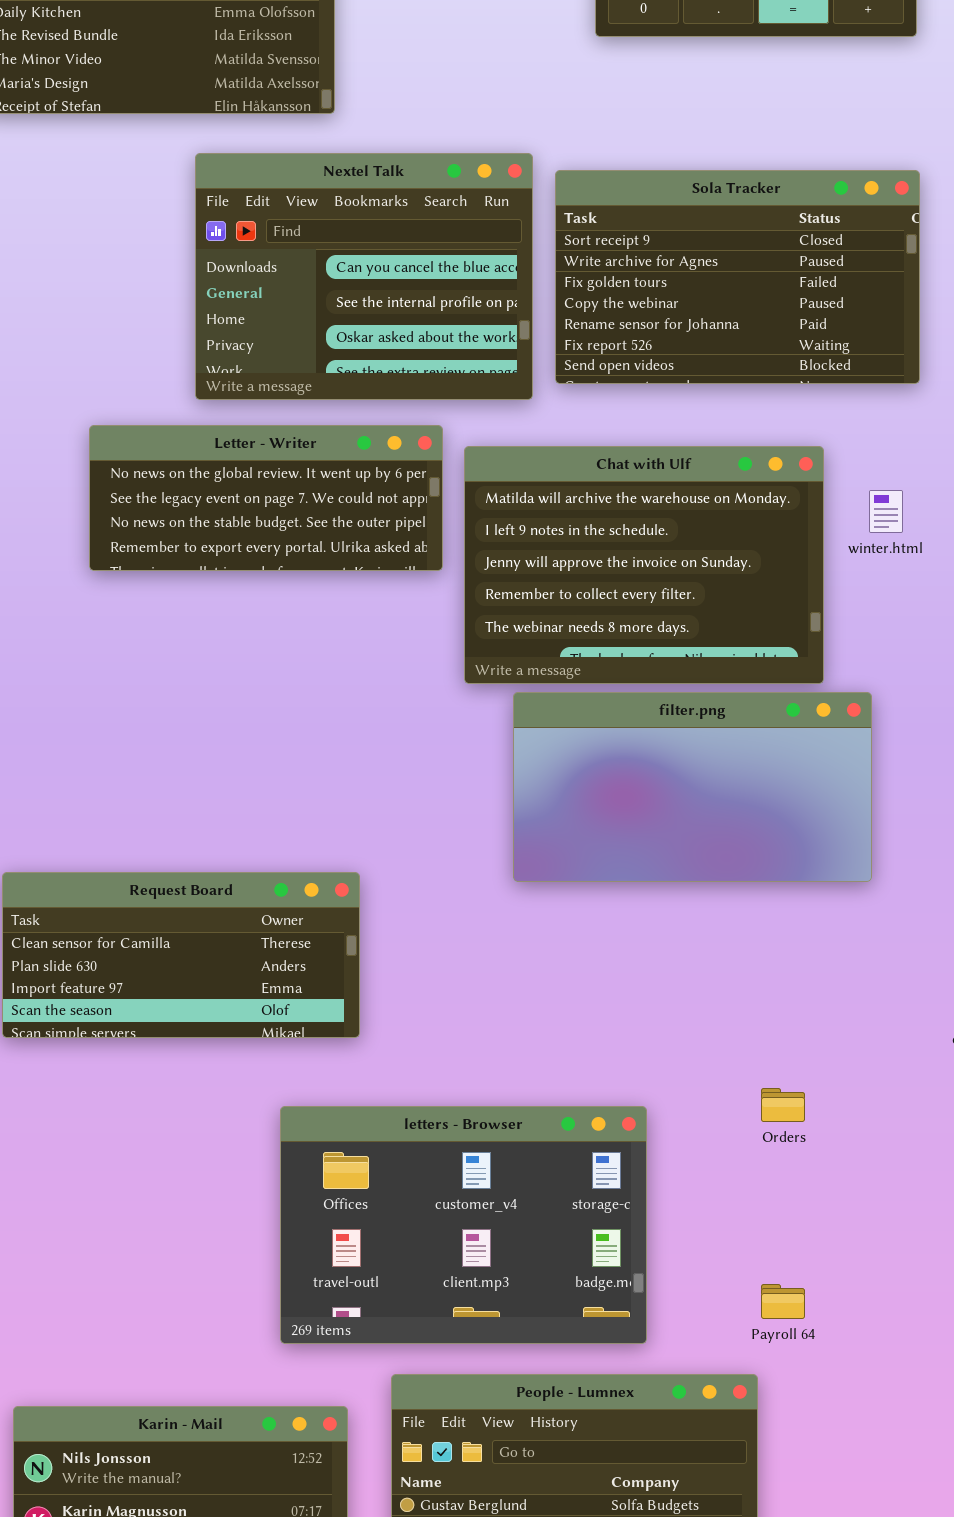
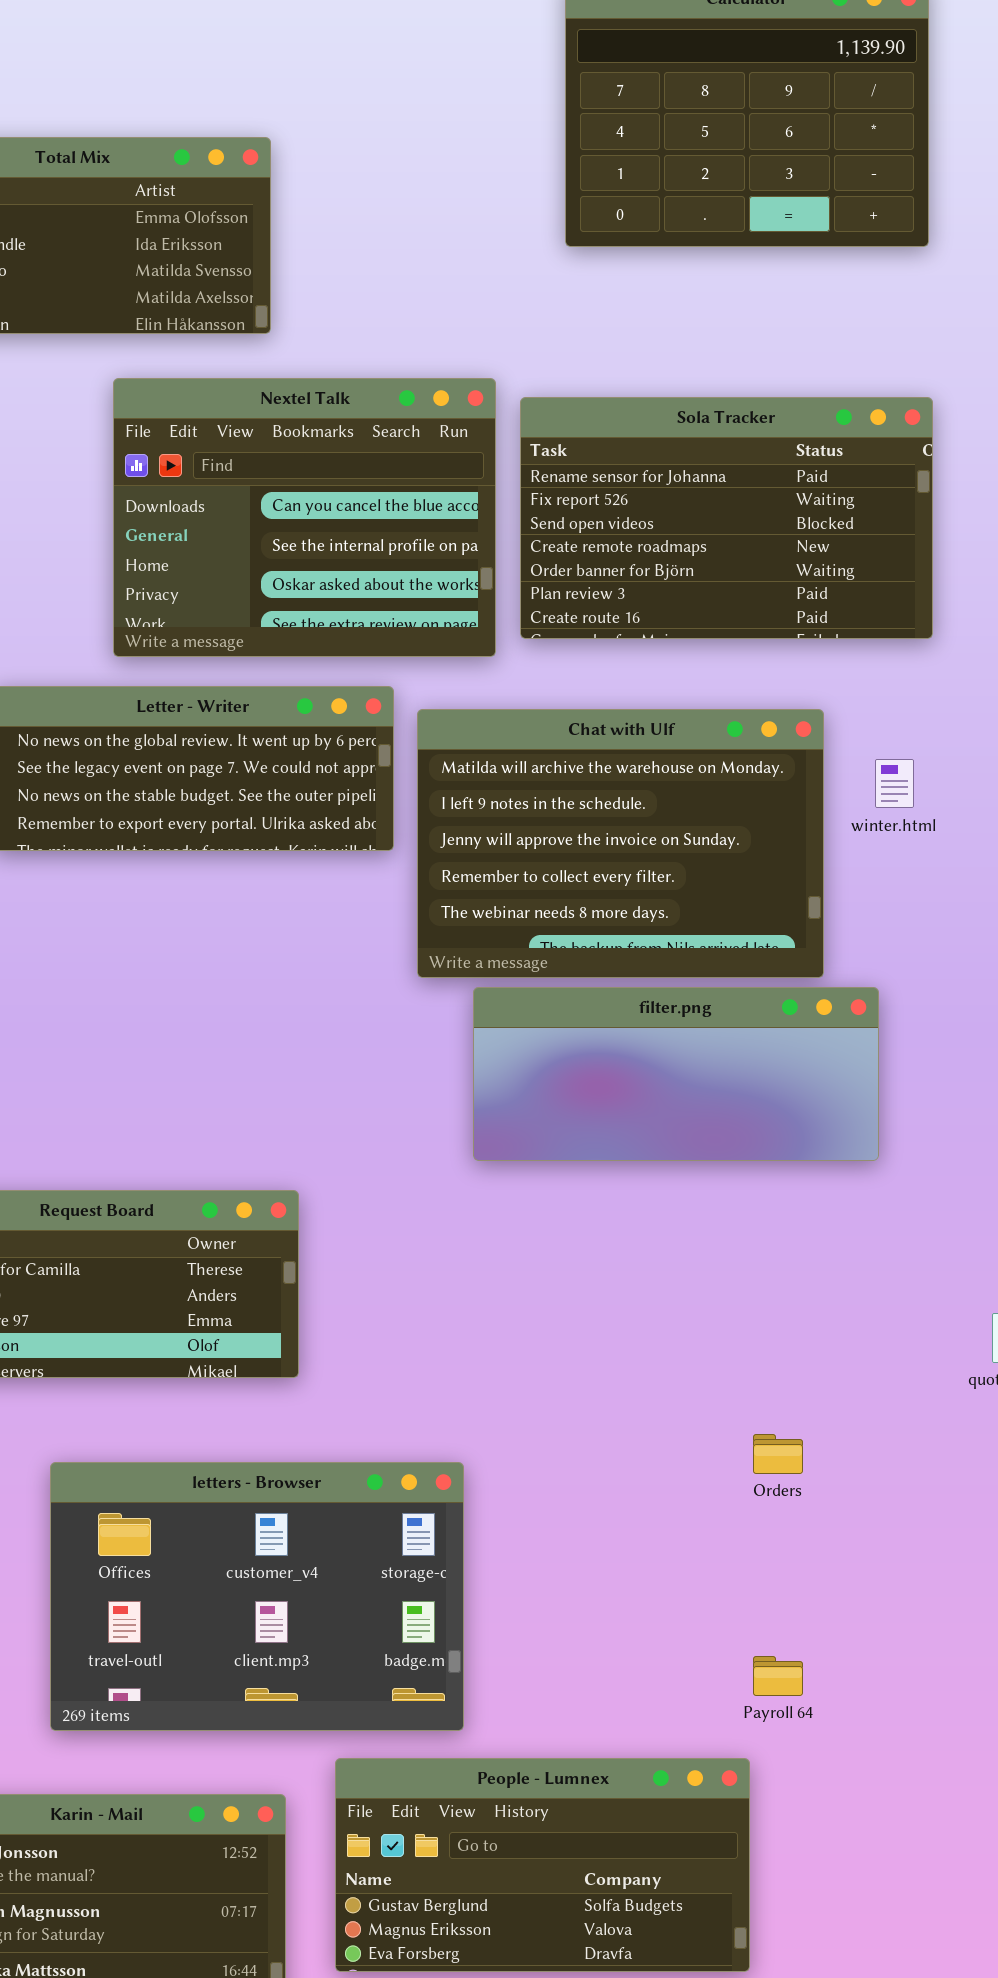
Sola Tracker: [555,170,920,384] -> [520,397,933,639], scrolled down 4 rows
filter.png: [513,692,872,882] -> [473,987,879,1161], resized
letters - Browser: [280,1106,647,1344] -> [50,1462,464,1731], moved

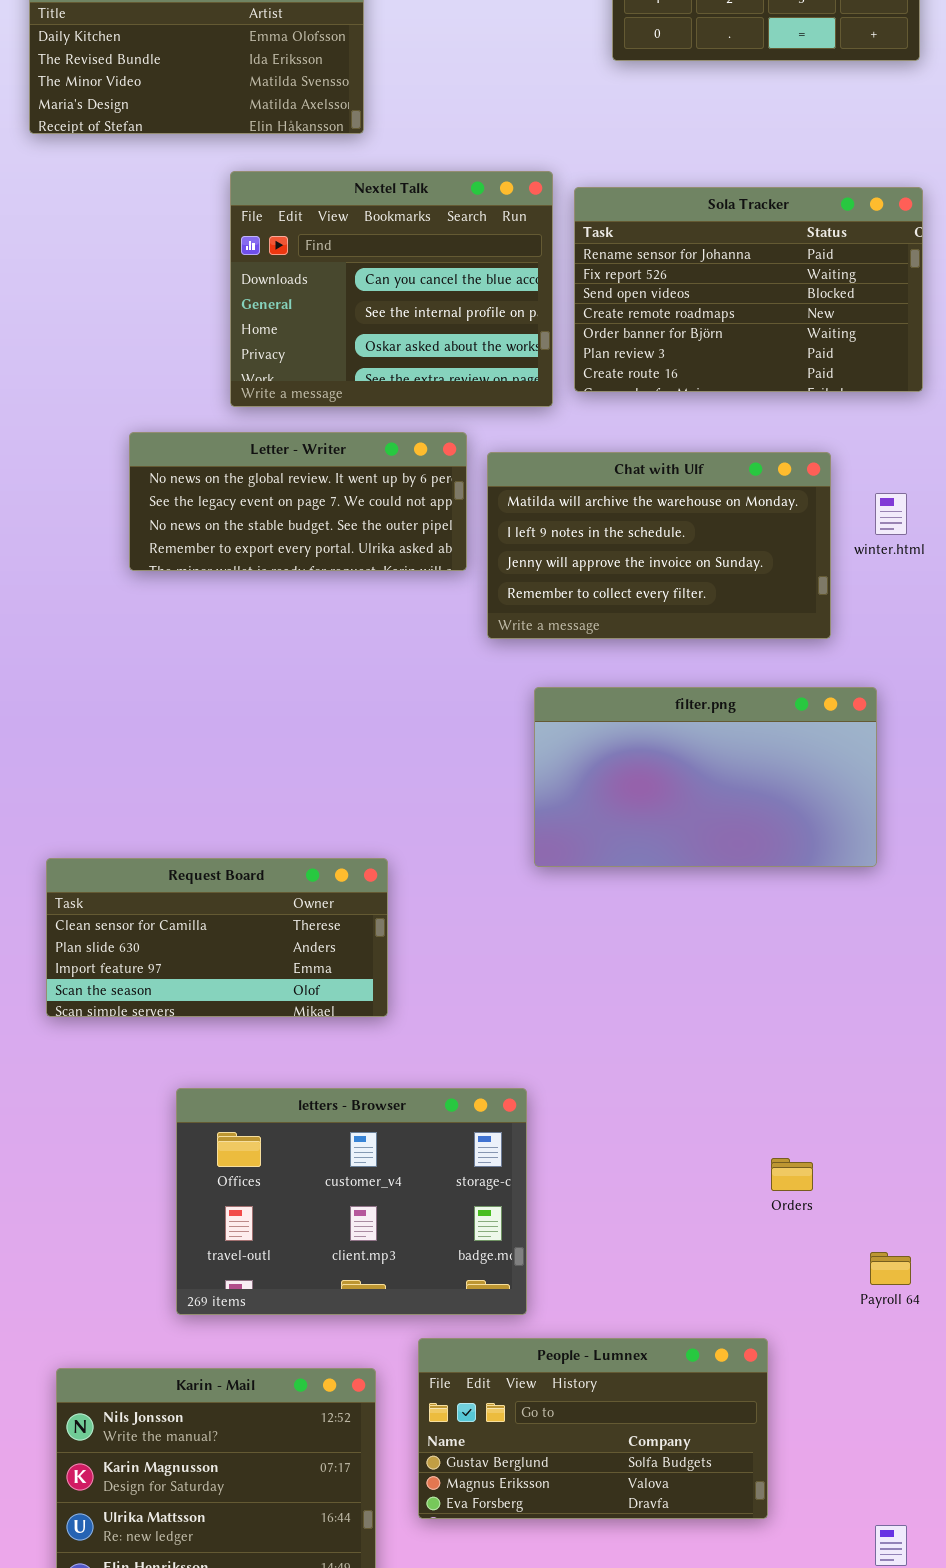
Chat with Ulf: [417,709,824,978] -> [487,452,831,639], resized
filter.png: [473,987,879,1161] -> [534,687,877,867], resized
Orders: [753,1434,803,1474] -> [771,1158,813,1191], moved
Payroll 64: [753,1656,803,1696] -> [870,1252,911,1285], moved

